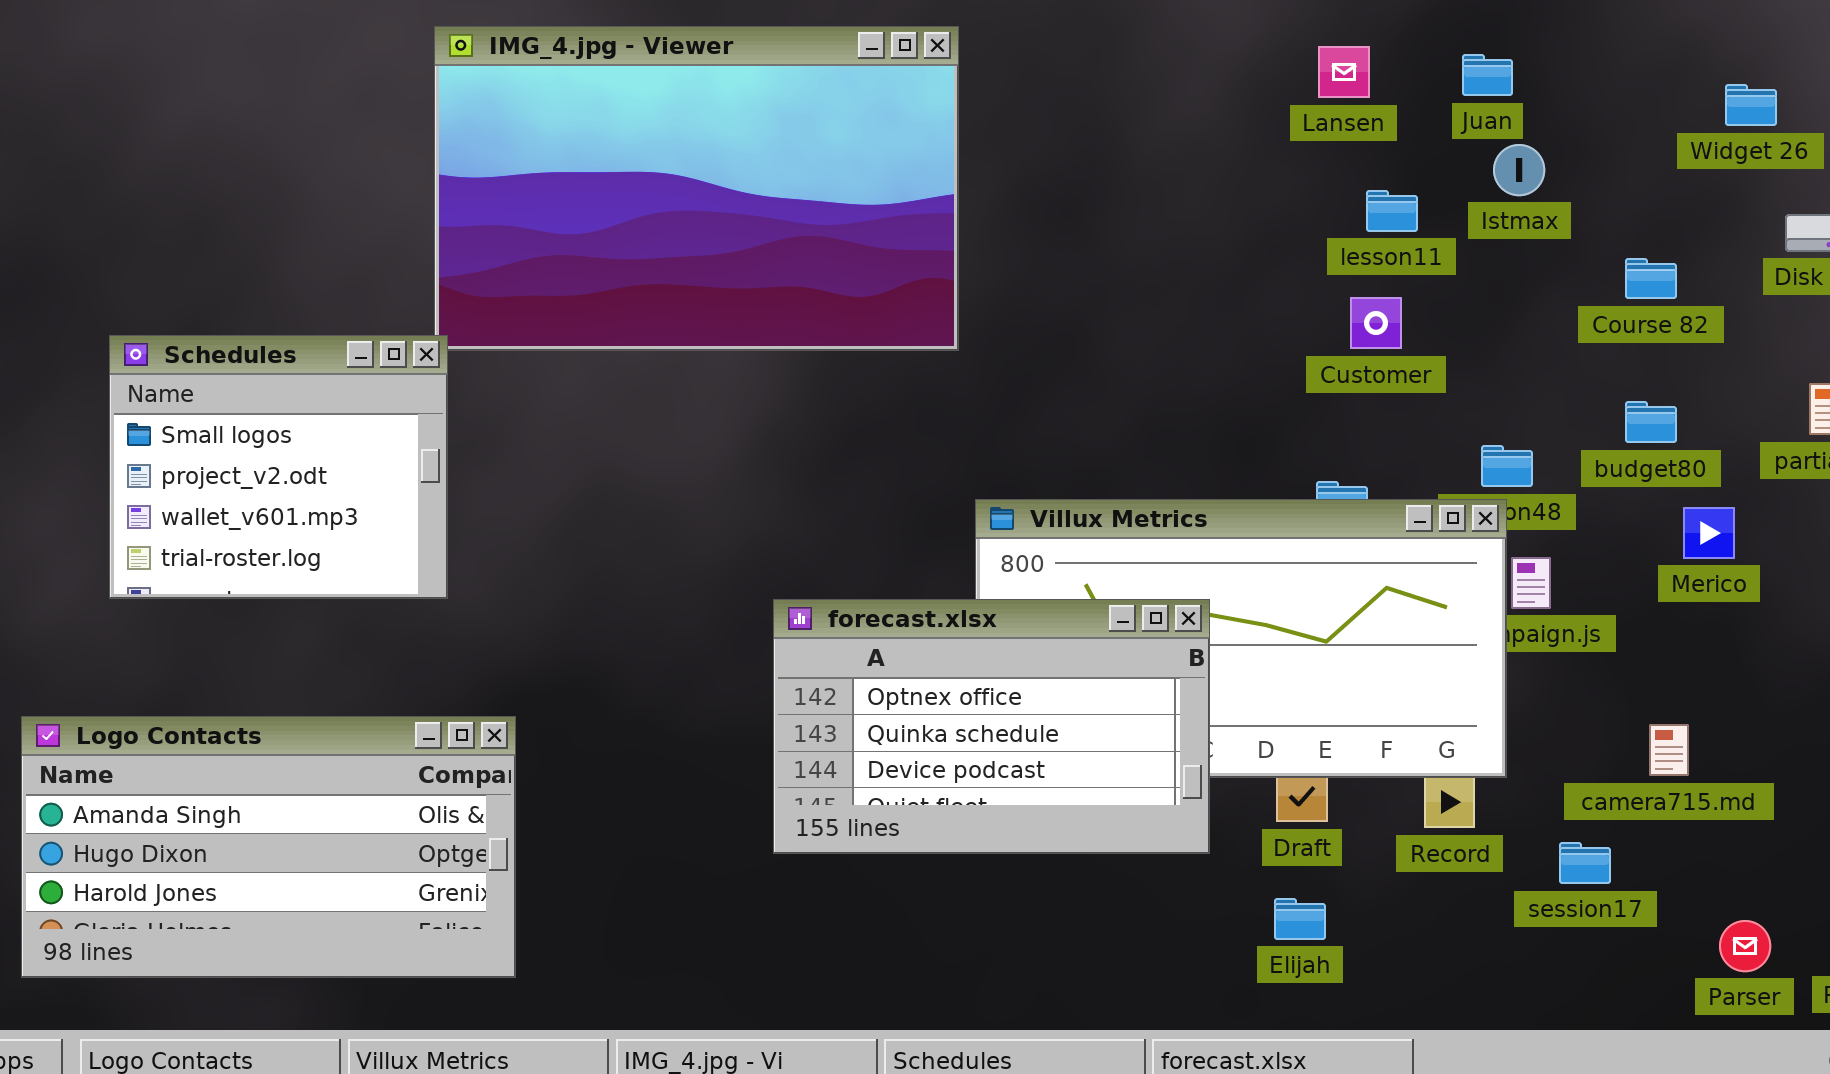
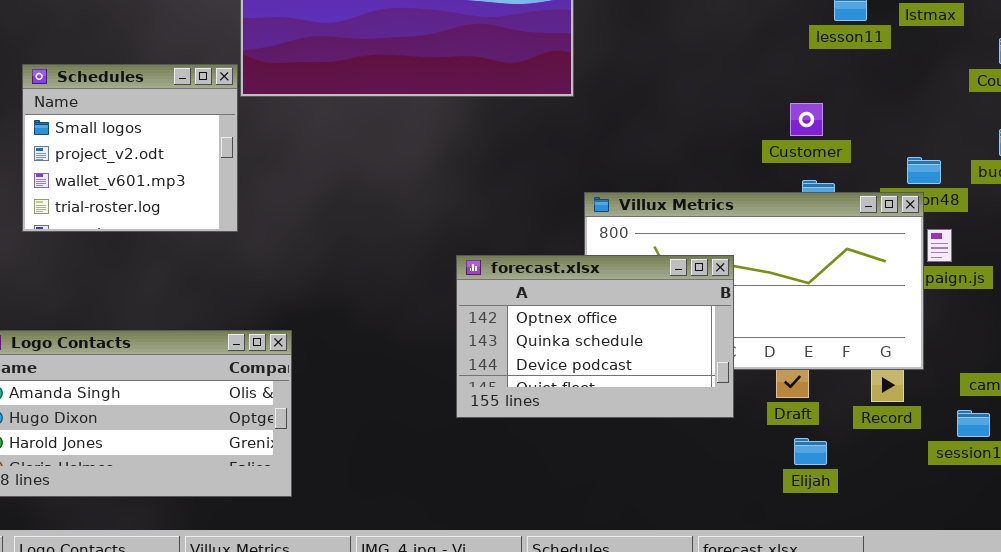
Customer: [1350,297,1402,349] -> [790,103,823,136], moved
Schedules: [109,335,448,599] -> [22,64,238,232], moved
Elijah: [1274,898,1326,940] -> [794,438,827,465], moved

